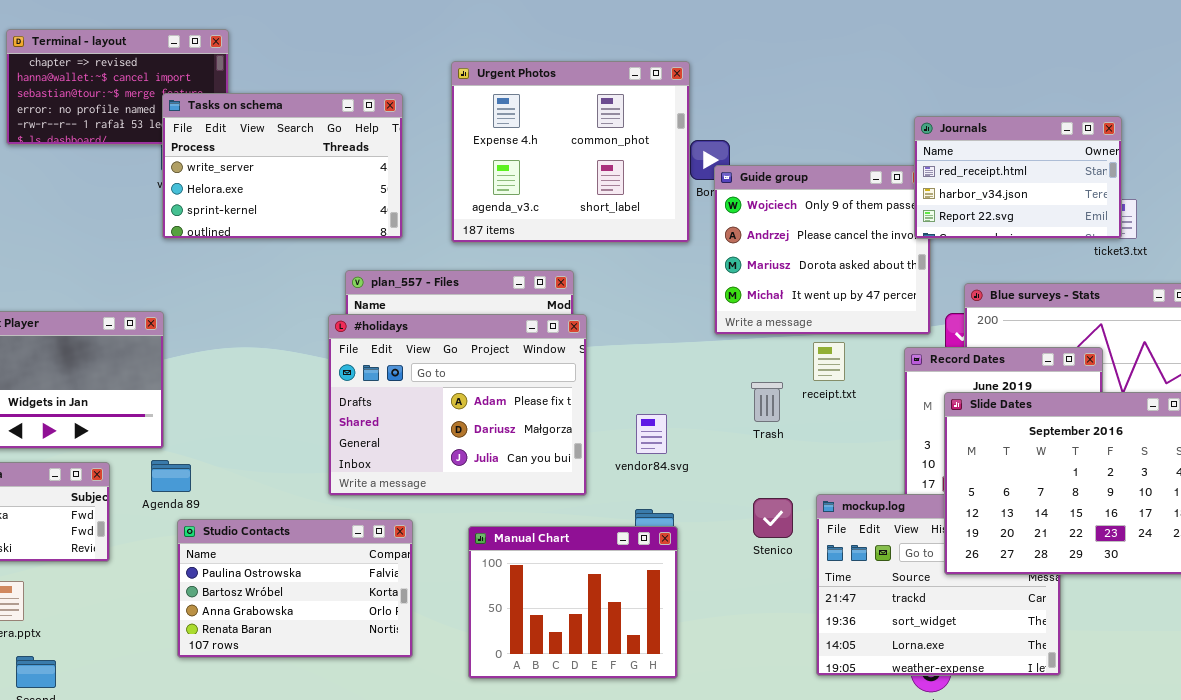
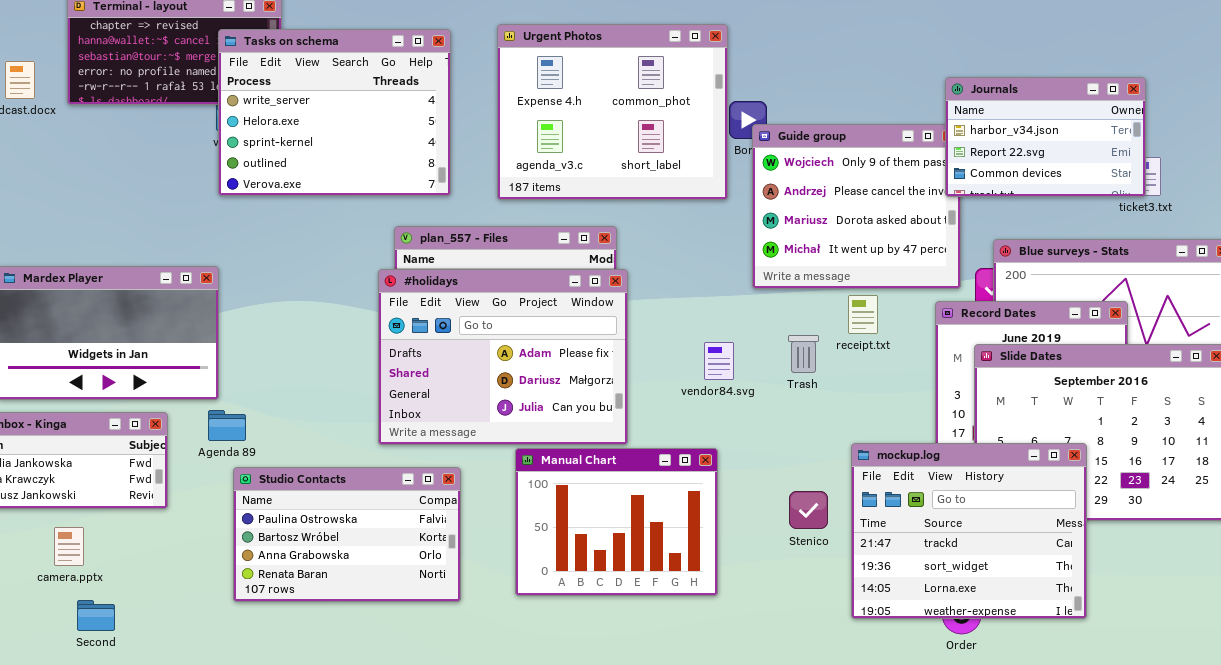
Tasks on schema: [162,93,403,239] -> [218,29,451,196], resized
Journals: [914,116,1122,239] -> [945,77,1146,197], scrolled down 1 row
vendor84.svg: [636,414,667,454] -> [704,342,734,380], moved
mockup.log: [816,494,1061,676] -> [851,443,1087,619], raised
Stenico: [753,498,793,538] -> [789,491,828,529], moved
Manual Chart: [468,526,678,679] -> [515,448,718,596], moved

